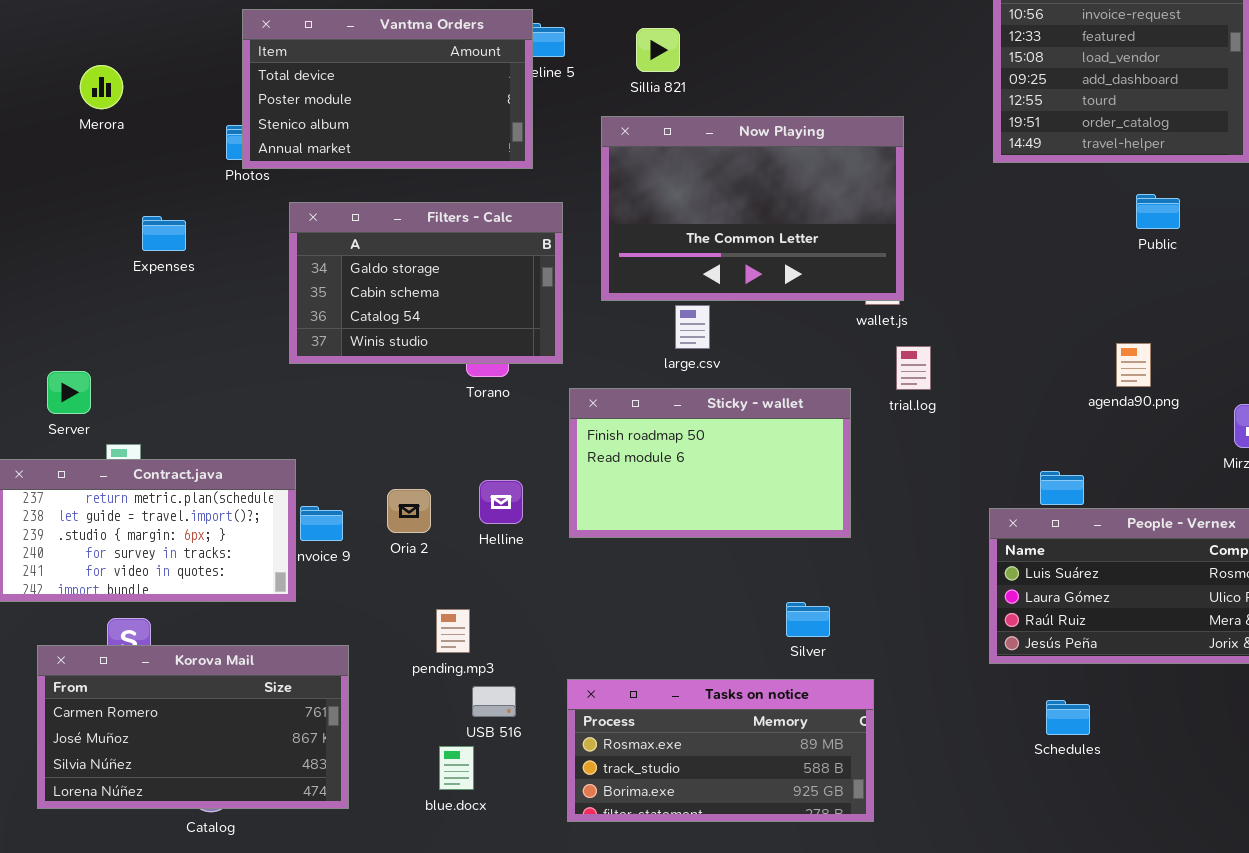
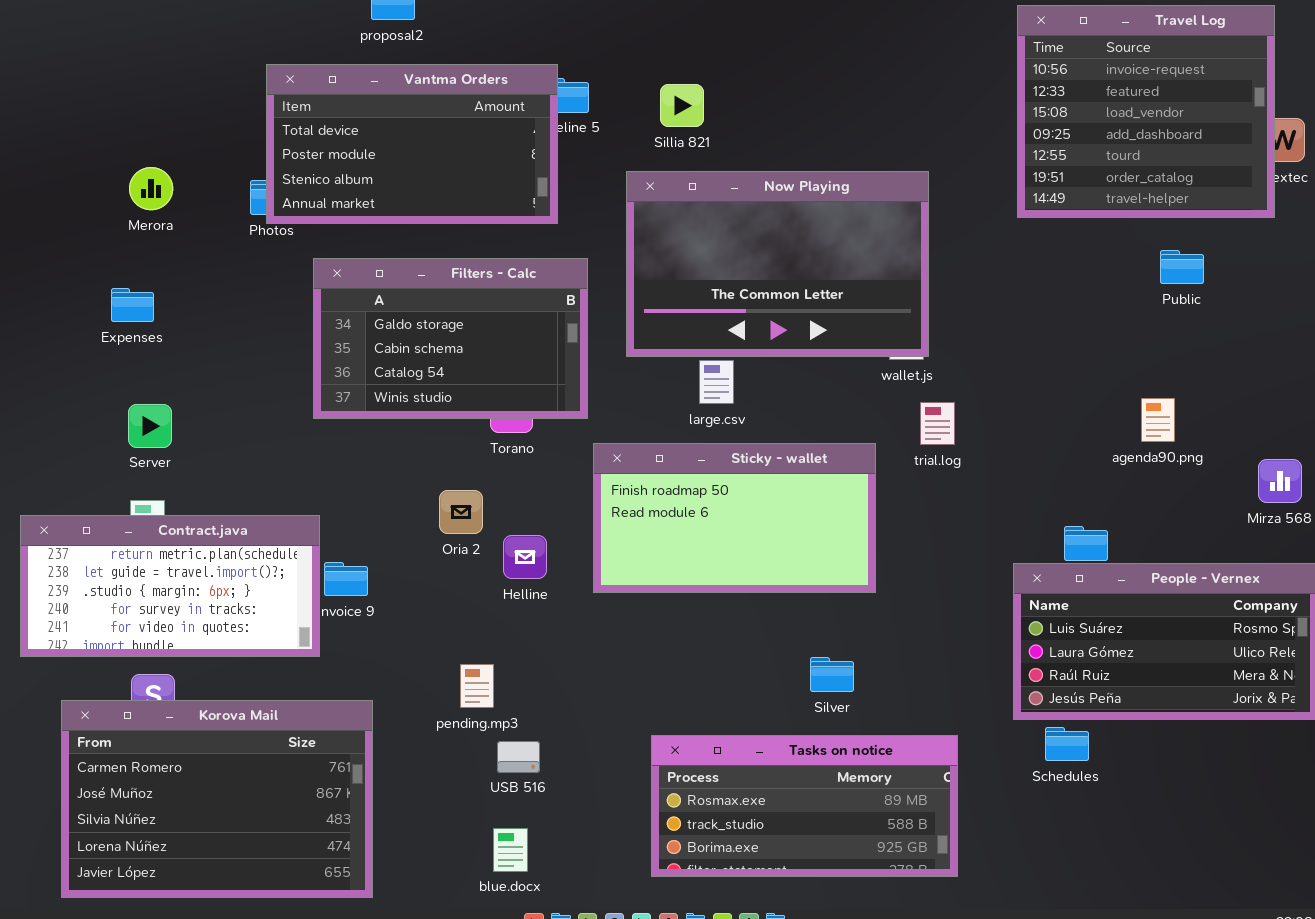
Merora: [80,65,123,109] -> [129,167,173,210], moved
Expenses: [142,216,186,251] -> [111,288,154,322], moved
Server: [47,371,91,414] -> [128,404,172,448], moved
Oria 2: [387,489,431,533] -> [439,490,483,534], moved
Korova Mail: [37,645,349,809] -> [61,700,373,898], resized
Tasks on notice: [567,679,874,822] -> [651,735,958,877], moved
Schedules: [1046,700,1090,735] -> [1045,727,1089,761], moved
blue.docx: [439,746,474,790] -> [493,828,528,872], moved

